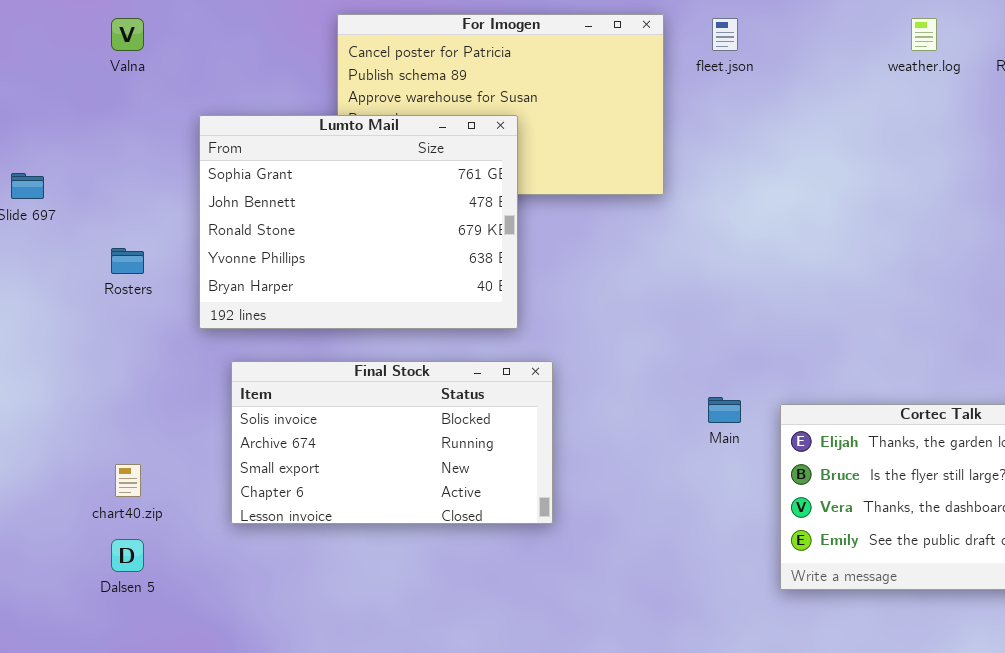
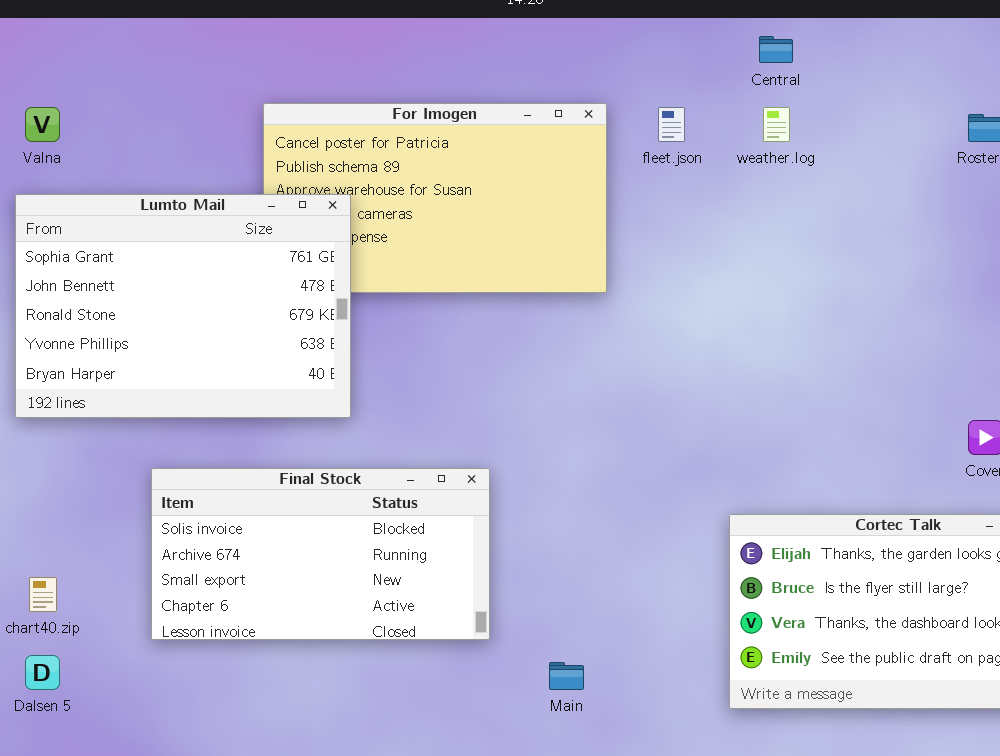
weather.log: [911,18,937,51] -> [763,107,790,142], moved
Lumto Mail: [199,115,518,329] -> [15,194,351,418], moved
Main: [708,397,741,423] -> [549,662,584,690], moved

